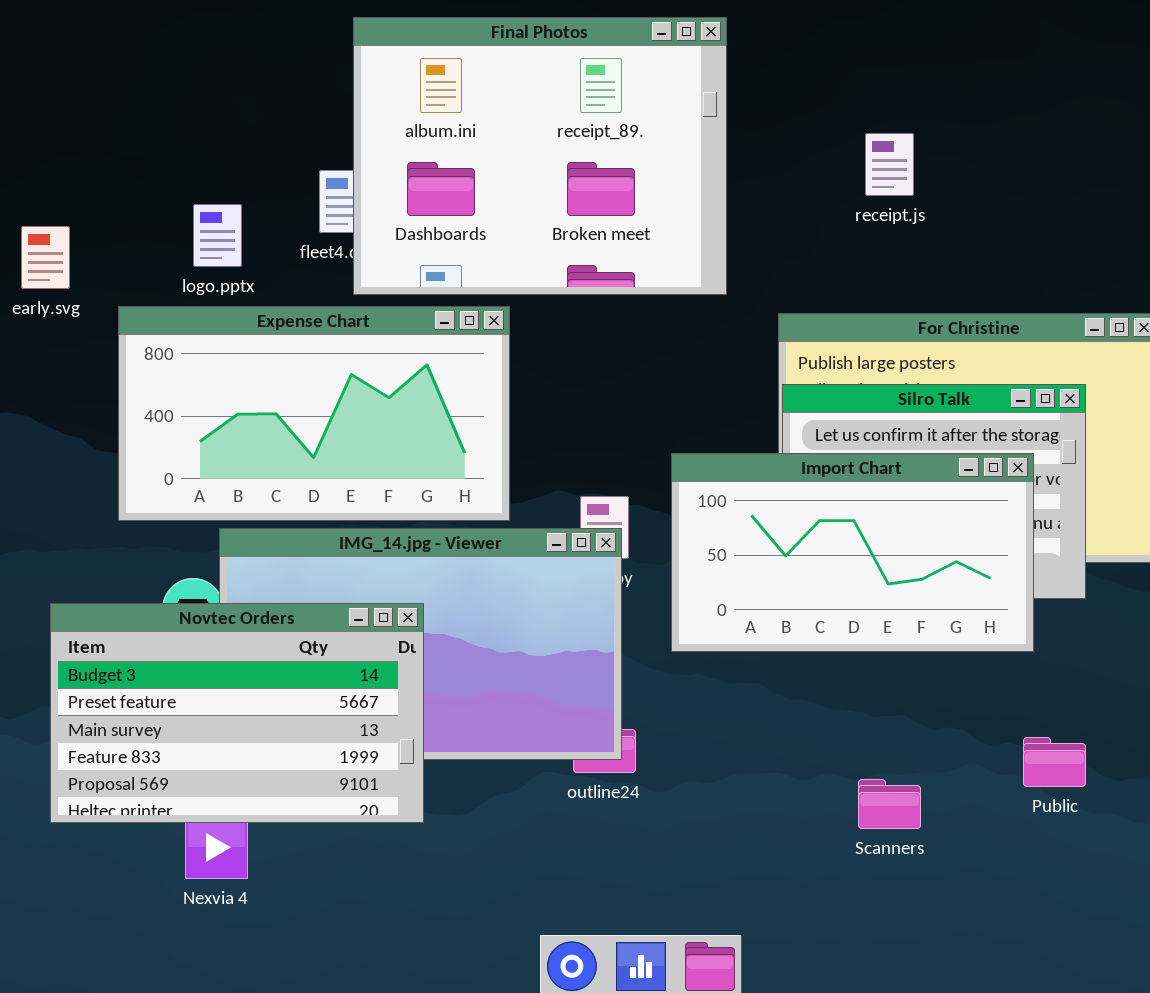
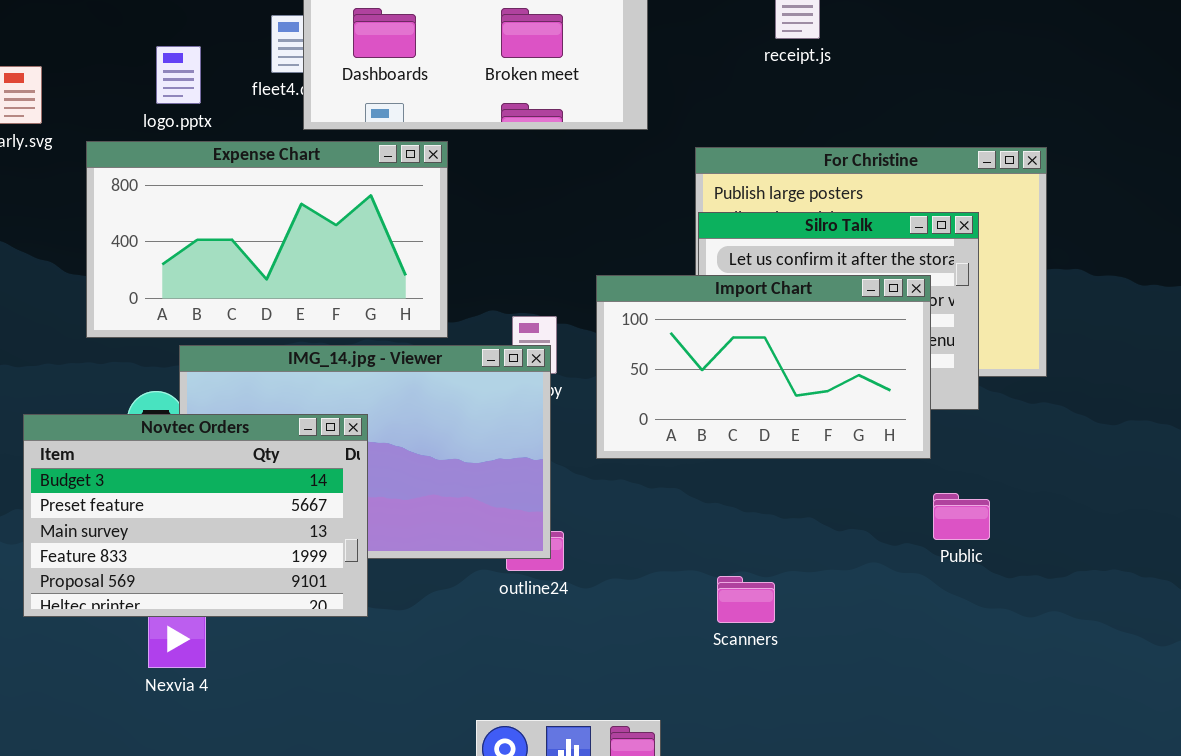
Public: [1023,737,1086,787] -> [933,493,990,540], moved
Scanners: [858,779,921,829] -> [717,576,775,623], moved

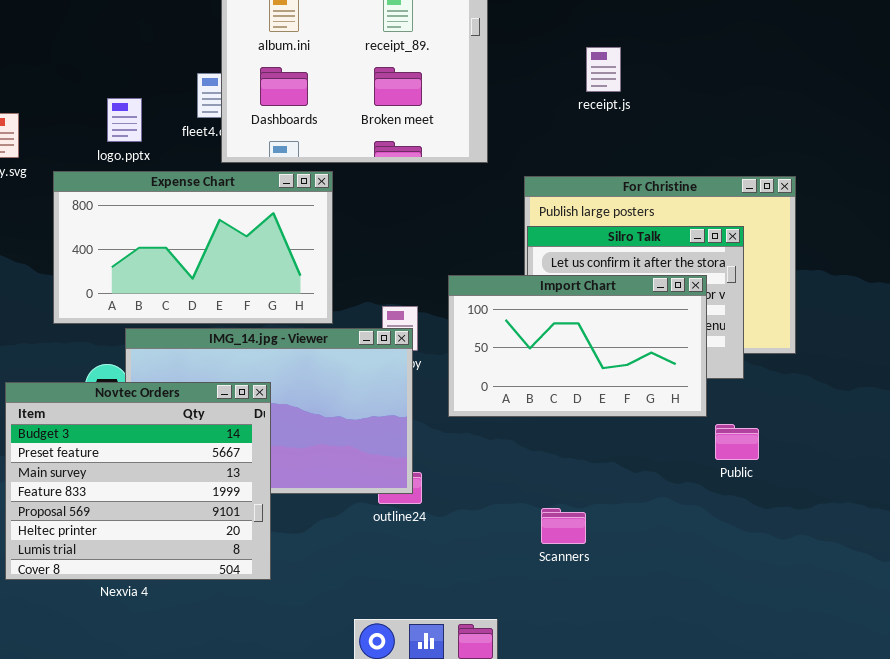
Novtec Orders: [23,414,368,617] -> [5,382,271,580], resized
Public: [933,493,990,540] -> [715,424,759,460], moved

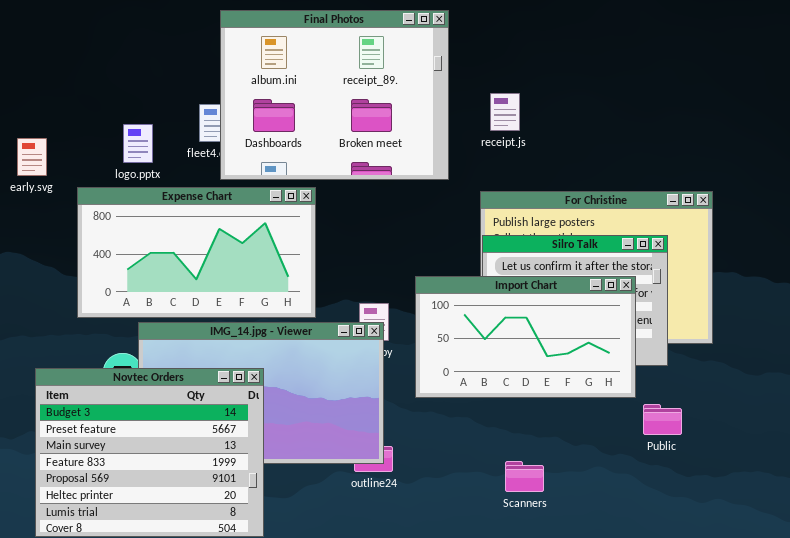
receipt.js: [586,47,621,92] -> [490,93,520,131], moved
Scanners: [541,508,586,544] -> [505,461,544,492], moved

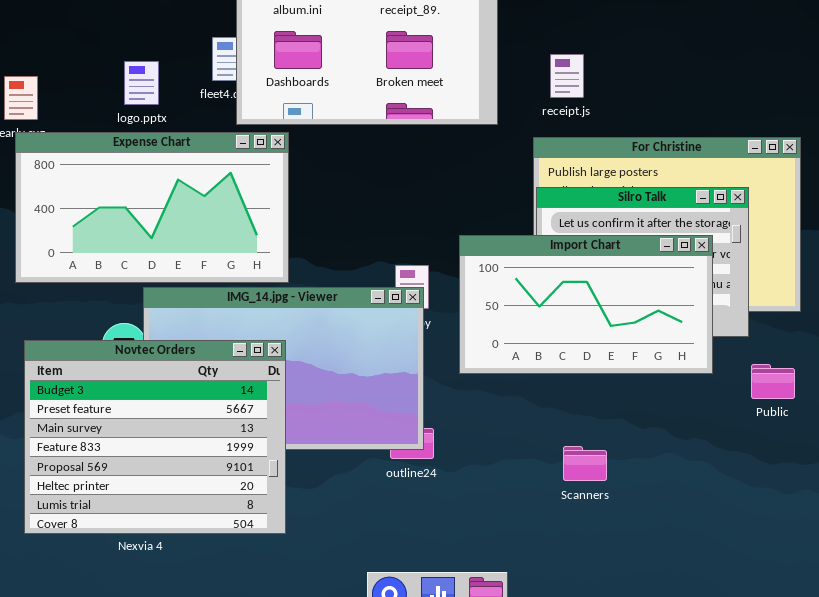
receipt.js: [490,93,520,131] -> [550,54,584,98], moved
Expense Chart: [77,187,316,318] -> [15,132,289,283], moved
Public: [643,404,682,435] -> [751,364,795,399], moved

